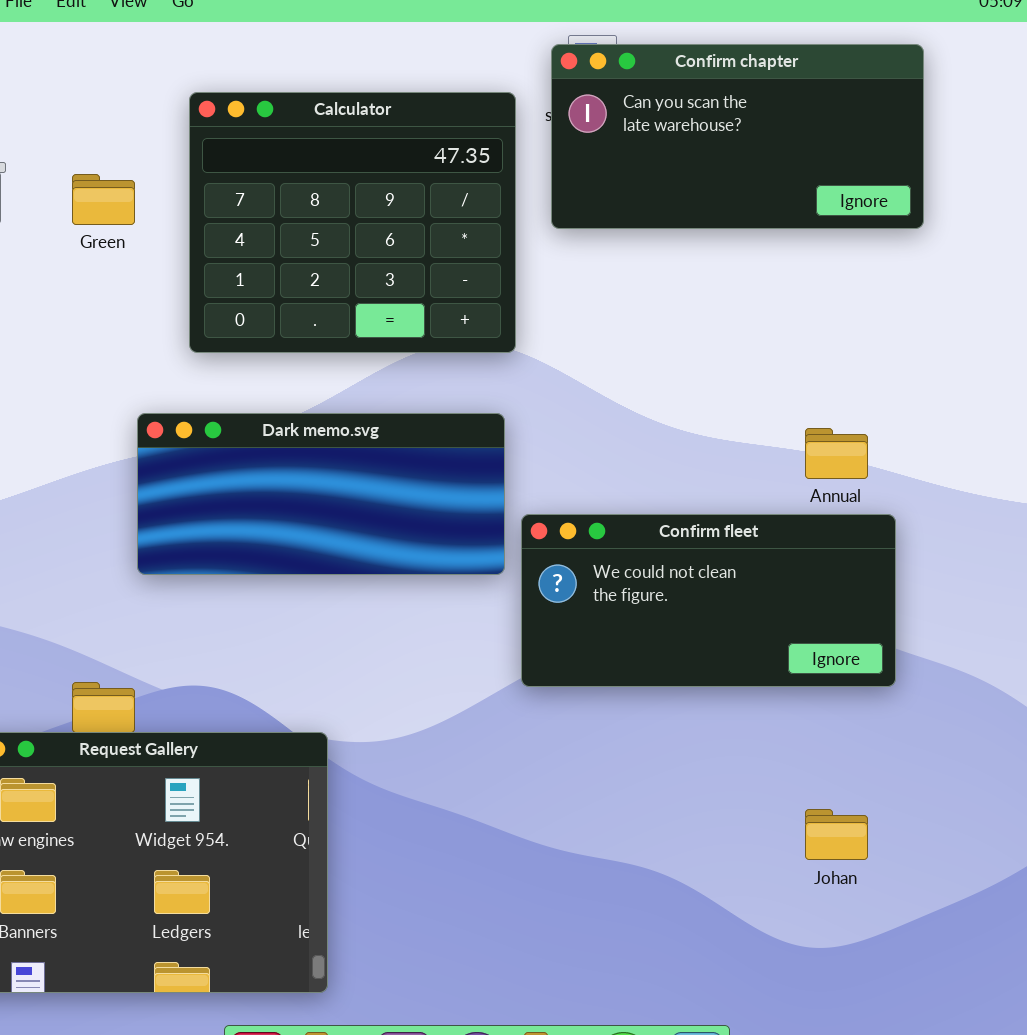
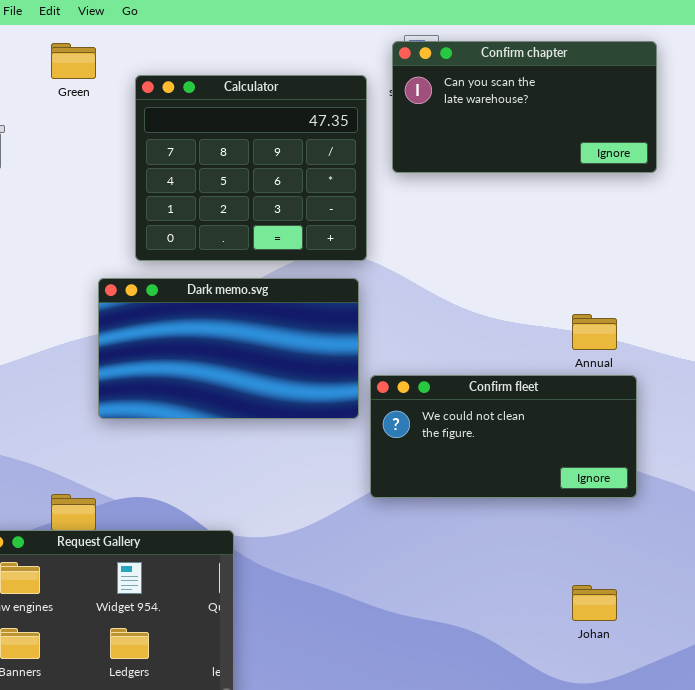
Green: [72,174,135,225] -> [51,43,96,79], moved
Dark memo.svg: [137,413,505,575] -> [98,278,359,419], resized

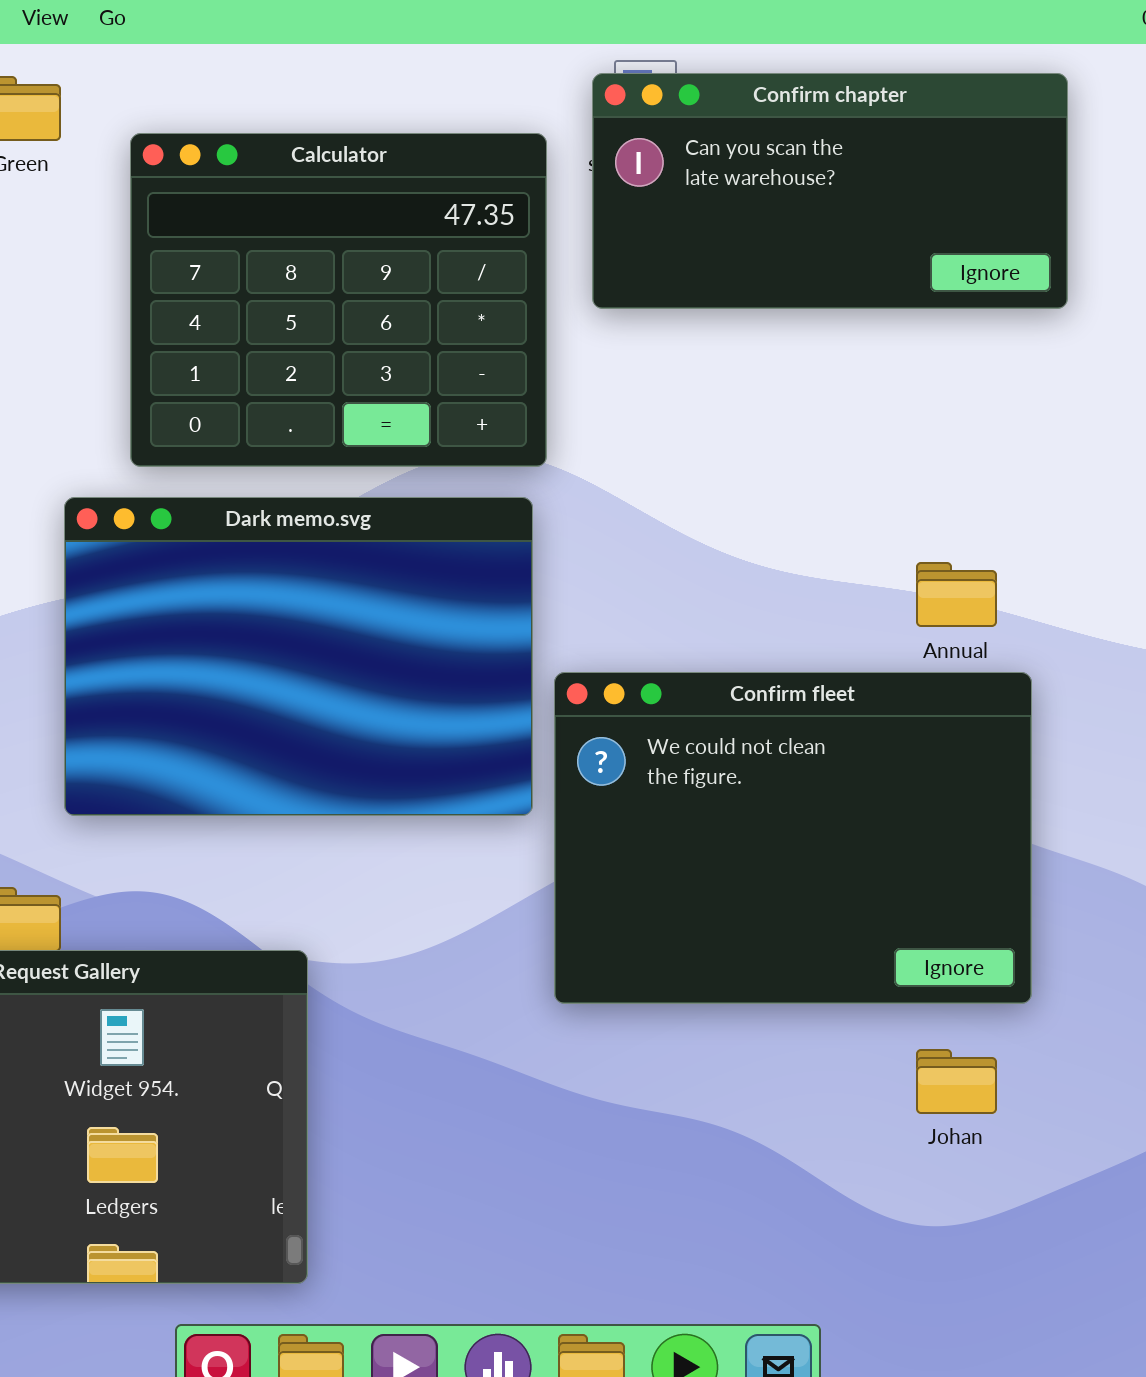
Dark memo.svg: [98,278,359,419] -> [64,497,533,816], resized
Confirm fleet: [370,375,637,498] -> [554,672,1032,1004], resized

